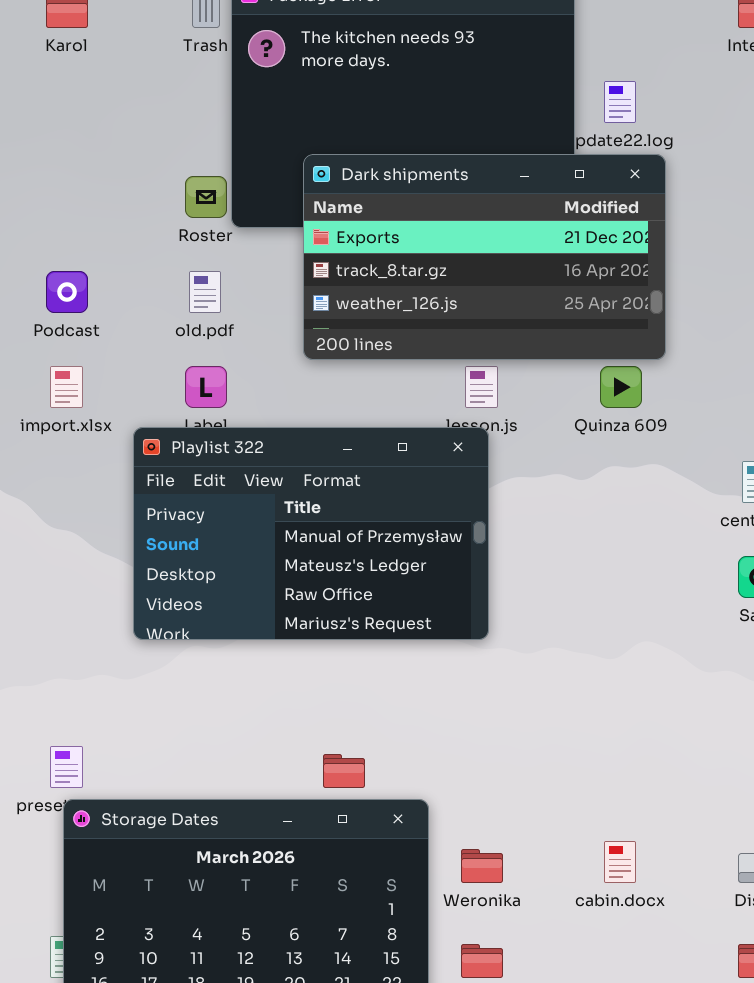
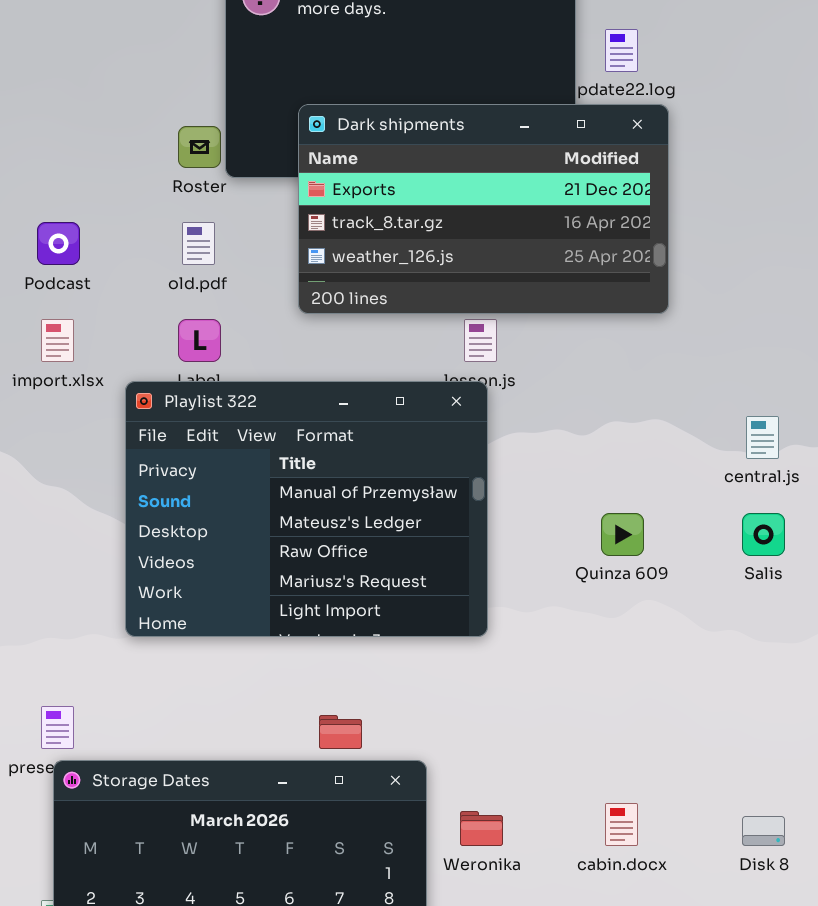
Quinza 609: [600,366,642,408] -> [601,513,644,556], moved
Playlist 322: [133,427,489,640] -> [125,381,488,637], resized

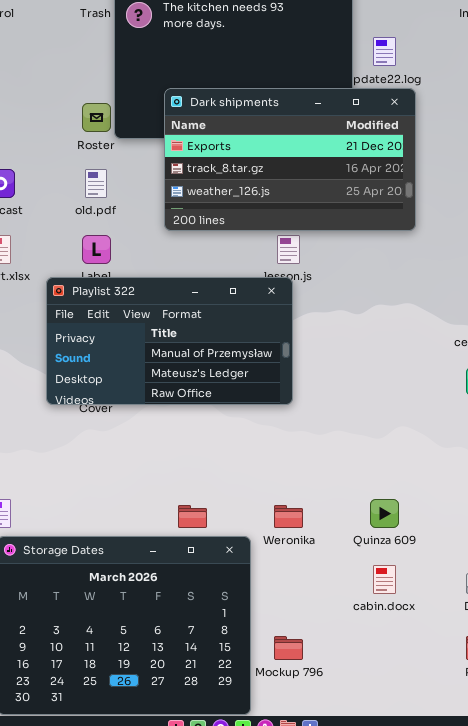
Playlist 322: [125,381,488,637] -> [46,277,293,405], resized
Quinza 609: [601,513,644,556] -> [370,499,399,528], moved
Weronika: [460,811,503,846] -> [274,505,303,528], moved

